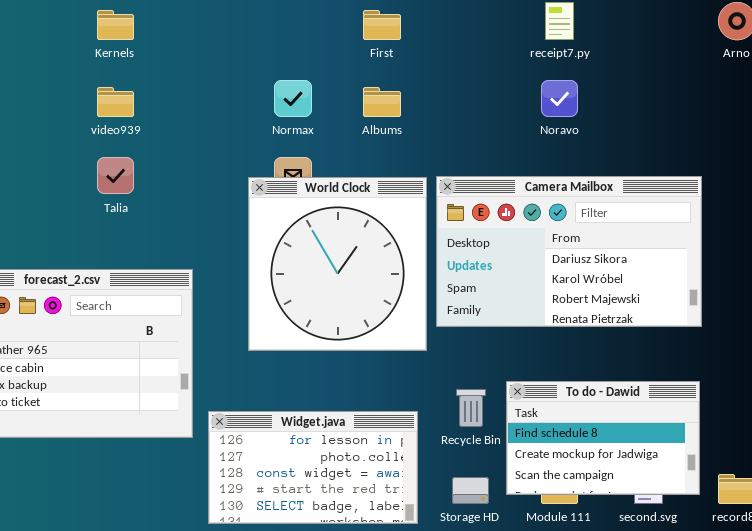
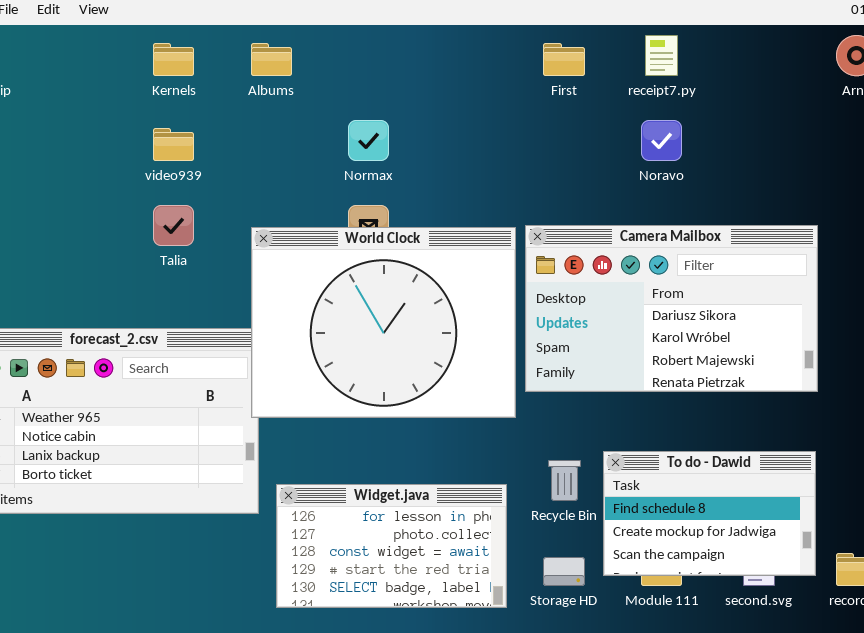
First: [363,10,401,40] -> [543,43,585,76], moved
Albums: [363,87,401,117] -> [251,43,292,76], moved
World Clock: [248,177,427,351] -> [251,227,516,418], resized

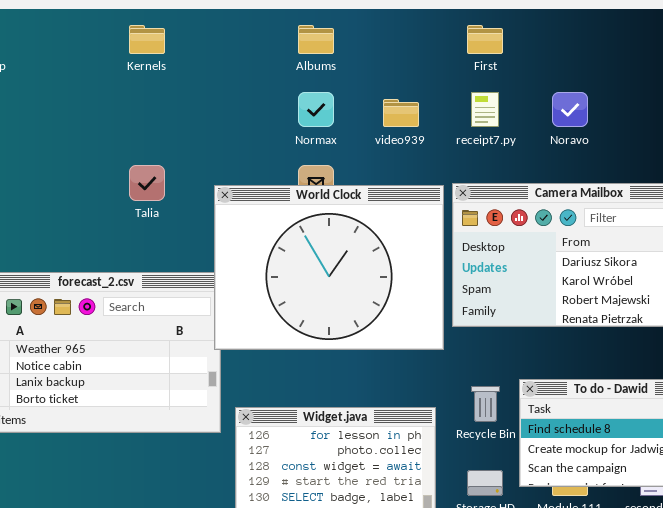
receipt7.py: [645,35,678,76] -> [471,92,499,127], moved
Albums: [251,43,292,76] -> [298,25,334,54], moved
video939: [153,128,194,161] -> [383,99,419,127], moved

